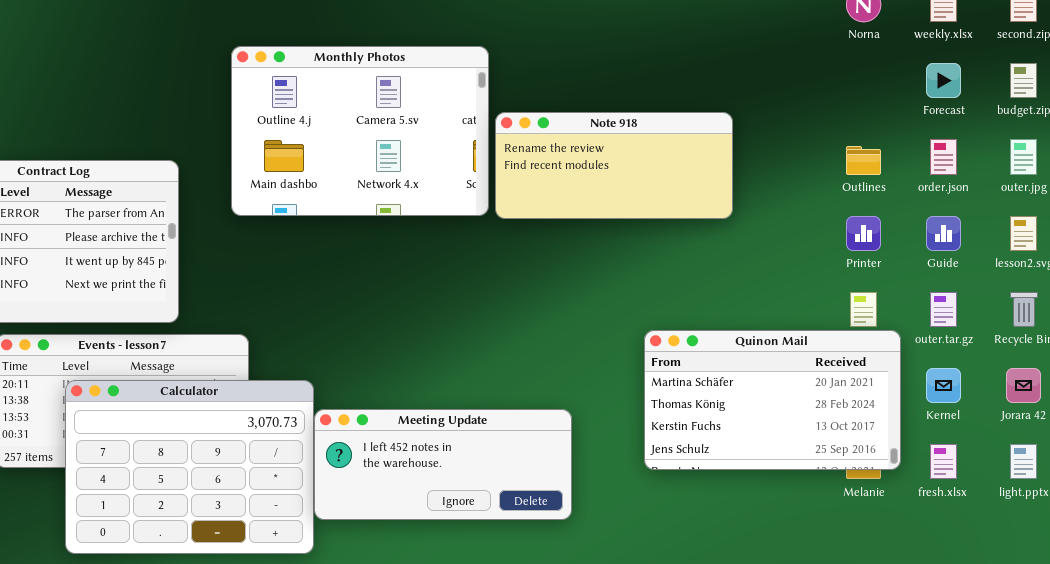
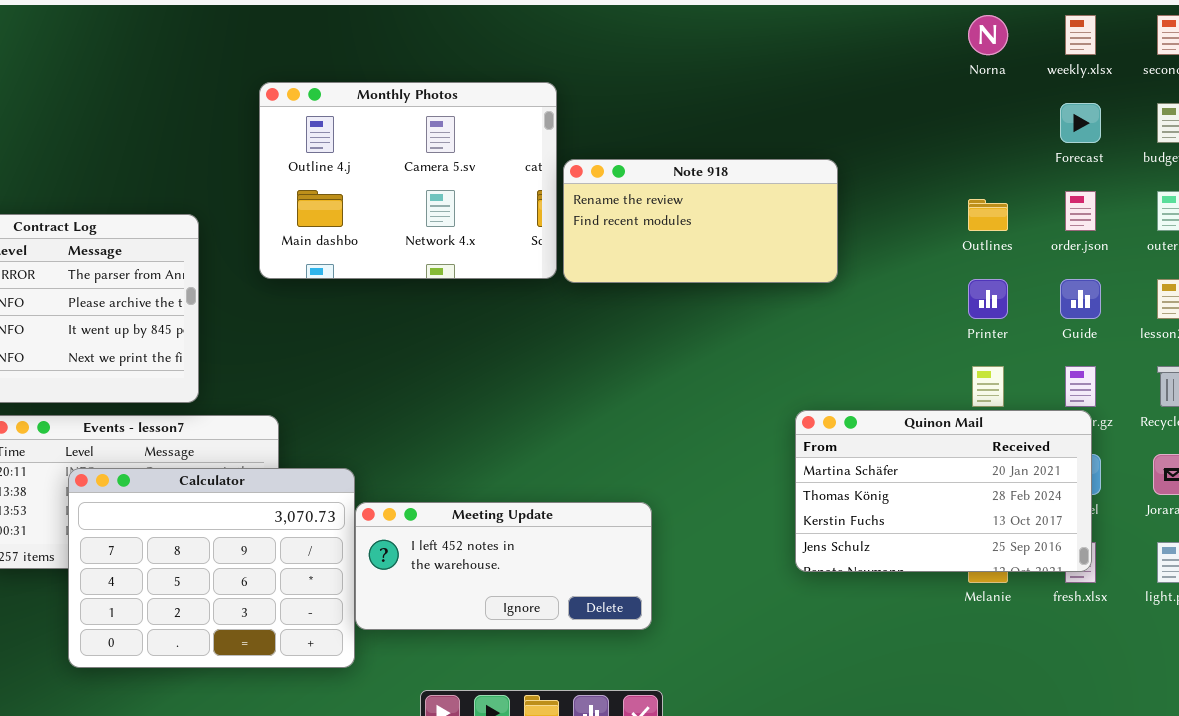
Quinon Mail: [644,330,901,470] -> [795,410,1092,572], moved

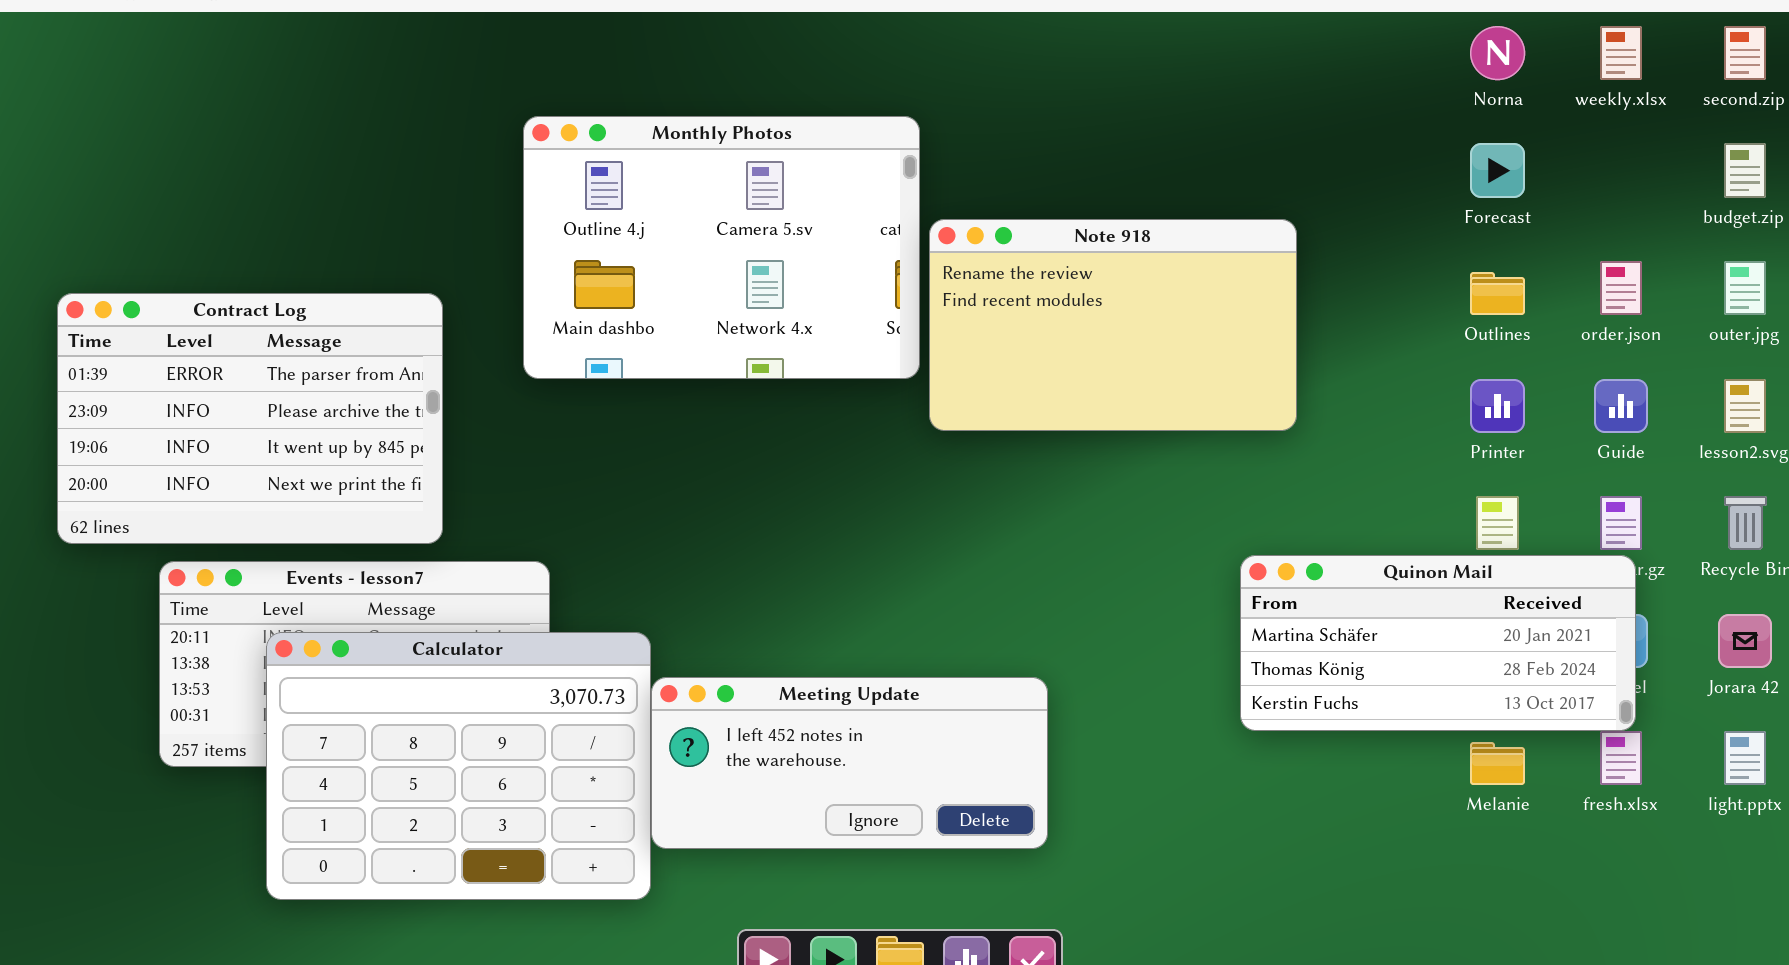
Forecast: [1060,103,1101,143] -> [1470,143,1525,198], moved
Note 918: [563,159,838,283] -> [929,219,1297,431], resized
Quinon Mail: [795,410,1092,572] -> [1240,555,1636,731], resized

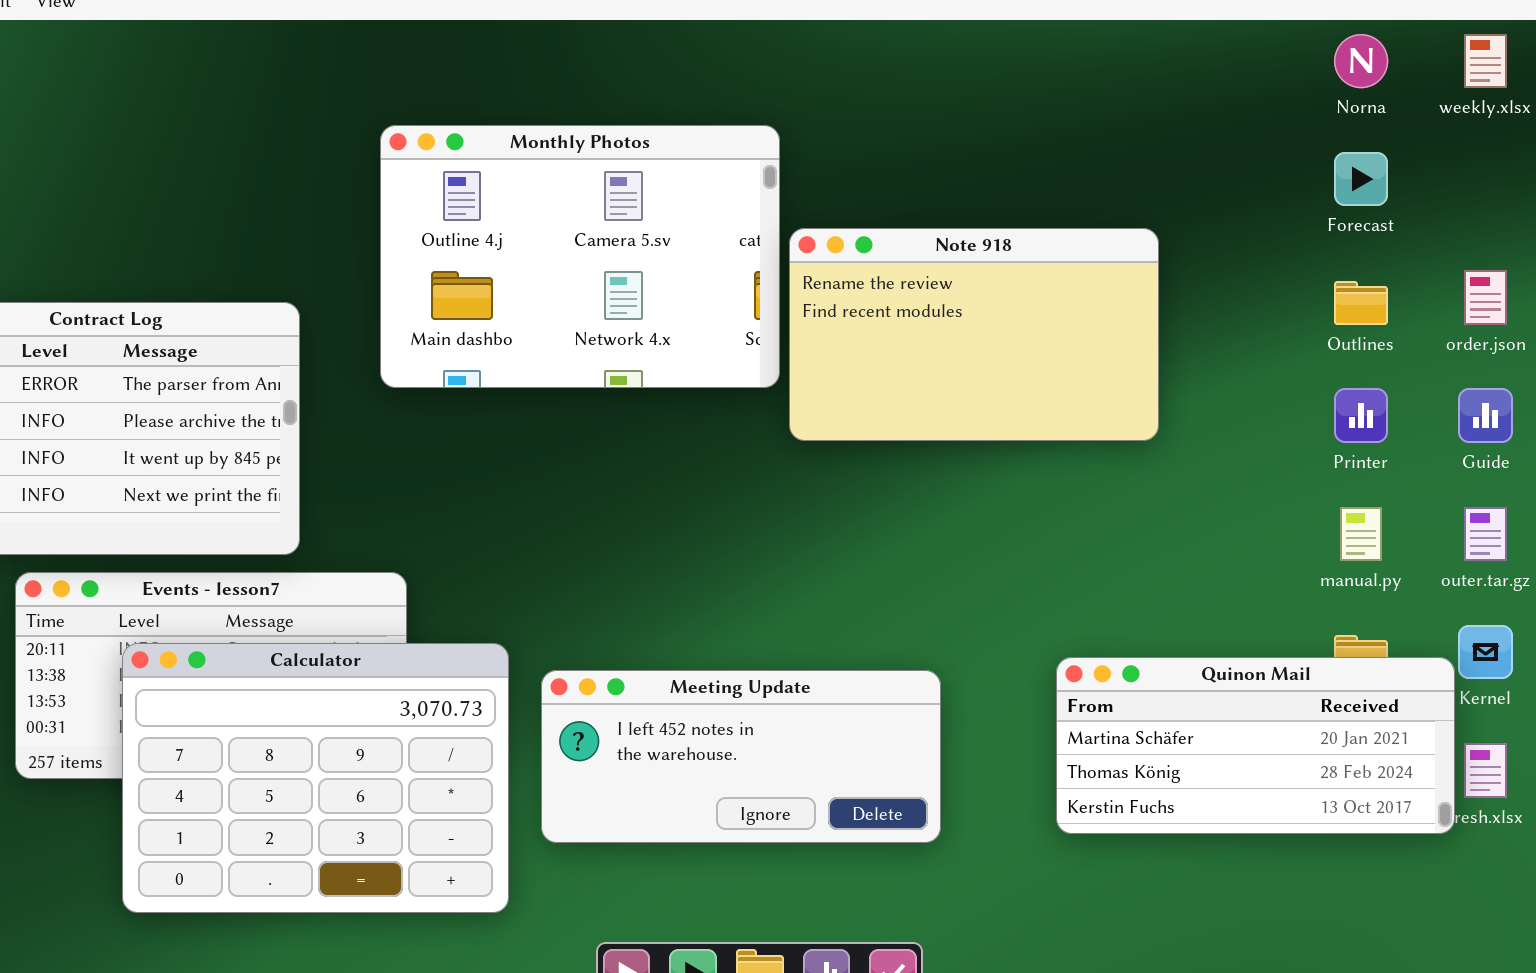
Quinon Mail: [1240,555,1636,731] -> [1056,657,1455,834], moved
Meeting Update: [651,677,1048,849] -> [541,670,941,843], moved

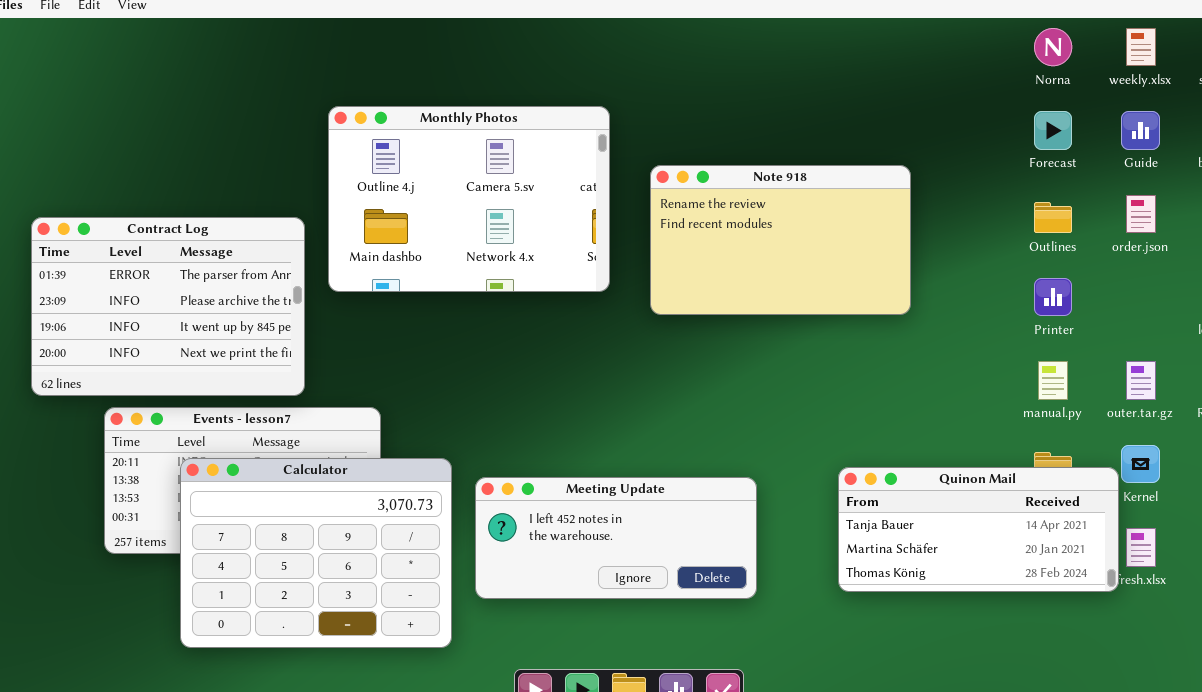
Monthly Photos: [380,125,780,388] -> [328,106,610,292], moved
Guide: [1458,388,1513,443] -> [1121,111,1160,150], moved
Quinon Mail: [1056,657,1455,834] -> [838,467,1119,592], scrolled up 1 row

